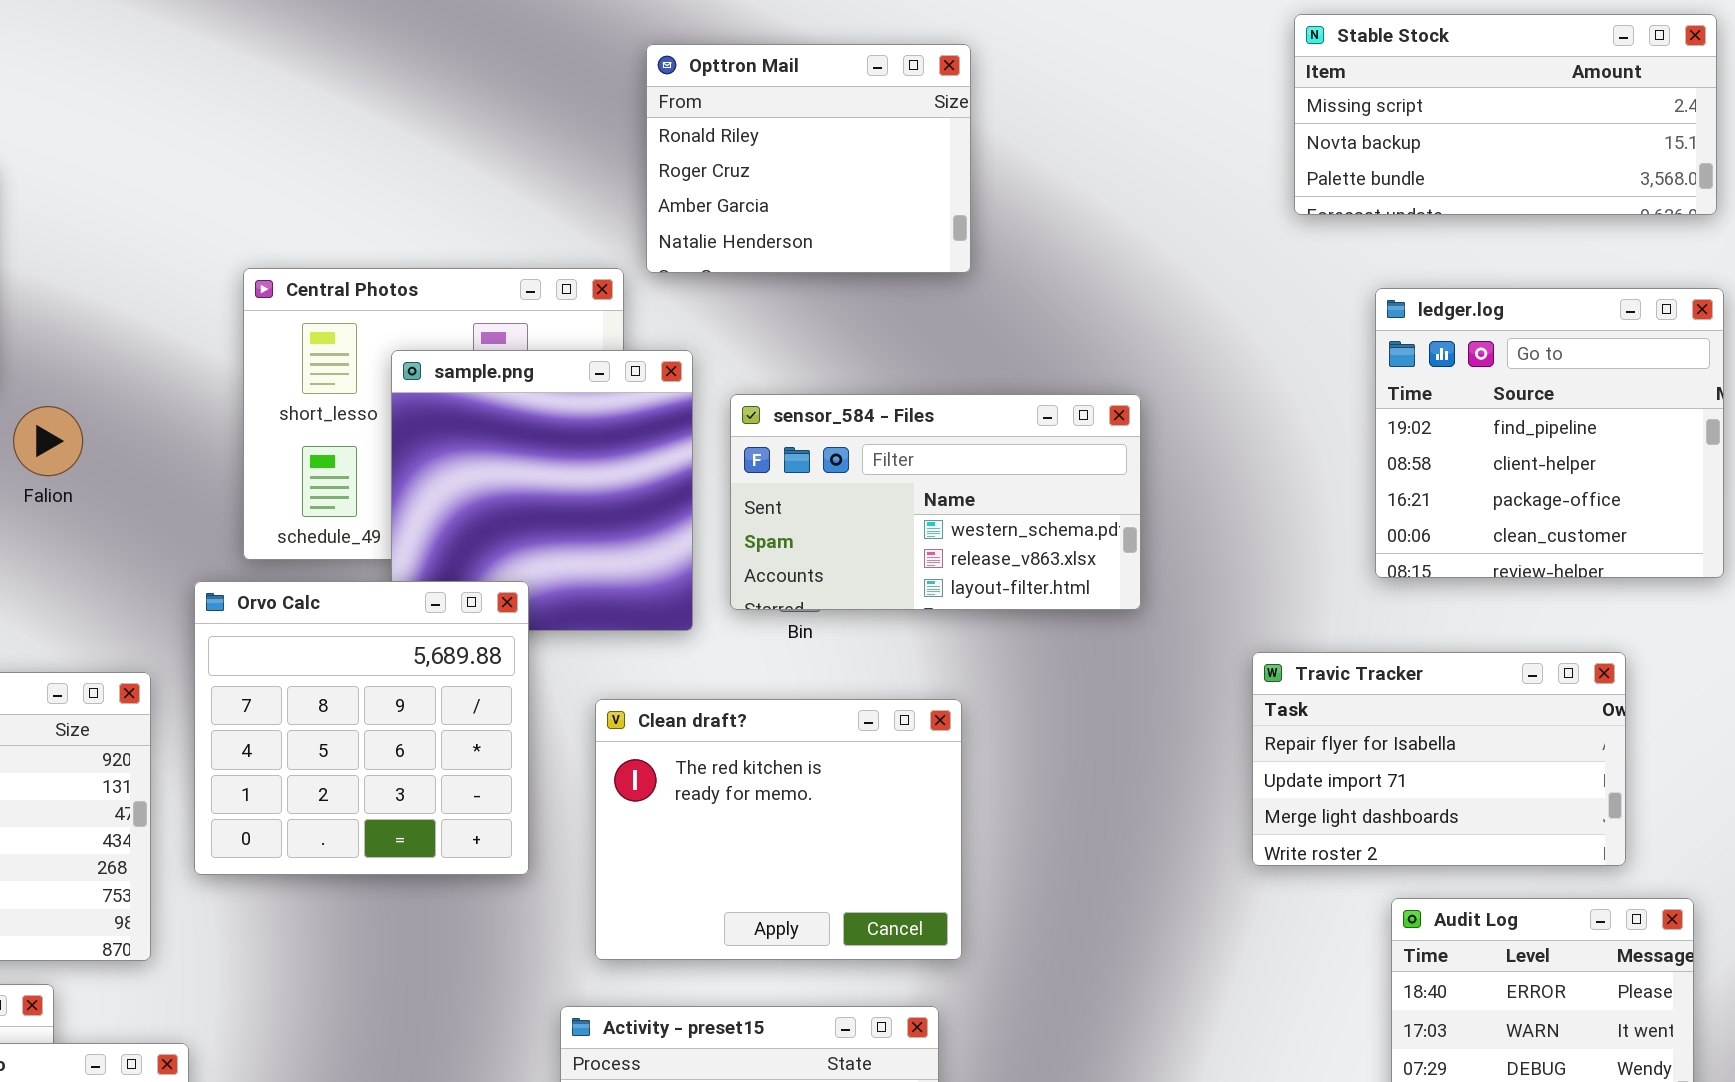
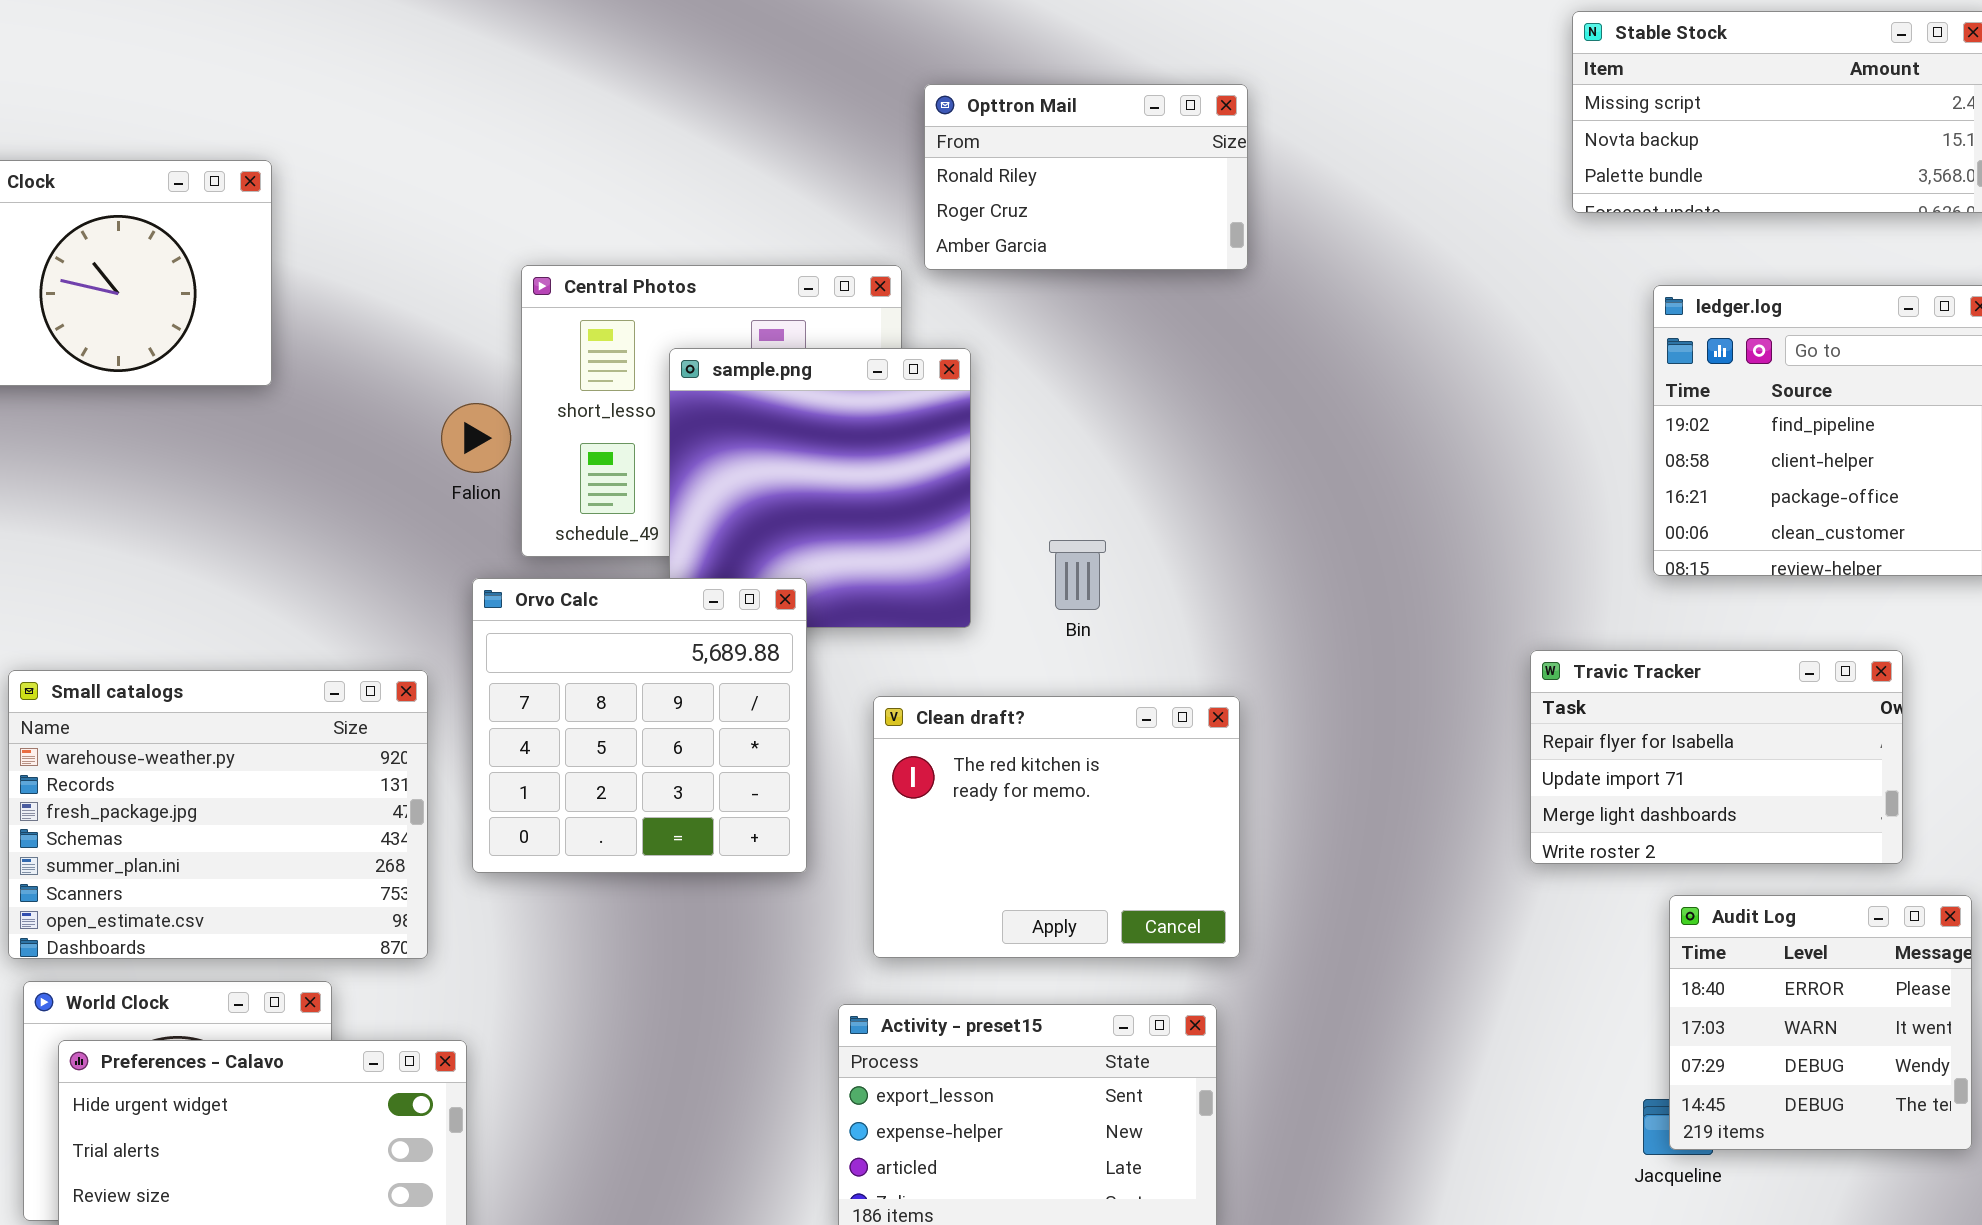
Opttron Mail: [646,44,971,273] -> [924,84,1248,270], resized
sensor_584 - Files: [730,394,1141,610] -> none, closed
Falion: [13,406,83,476] -> [441,403,511,473], moved

